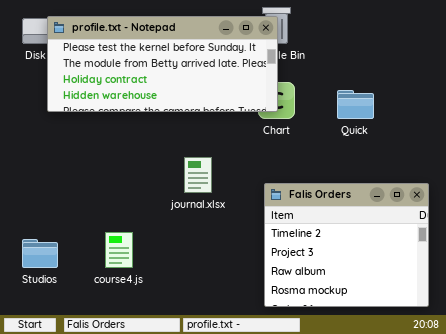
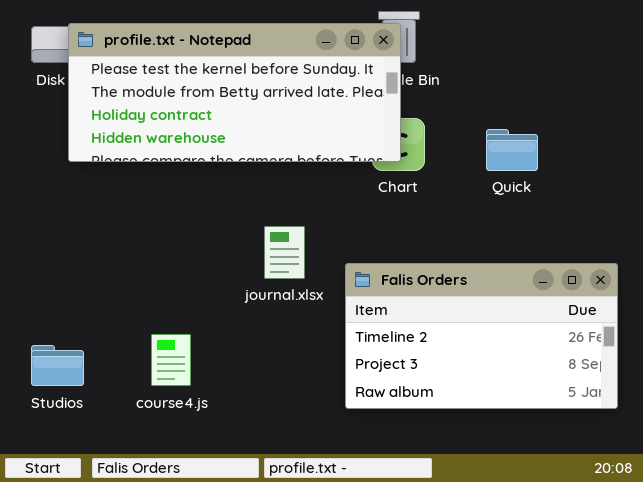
Falis Orders: [264,183,429,307] -> [345,263,618,409], resized

